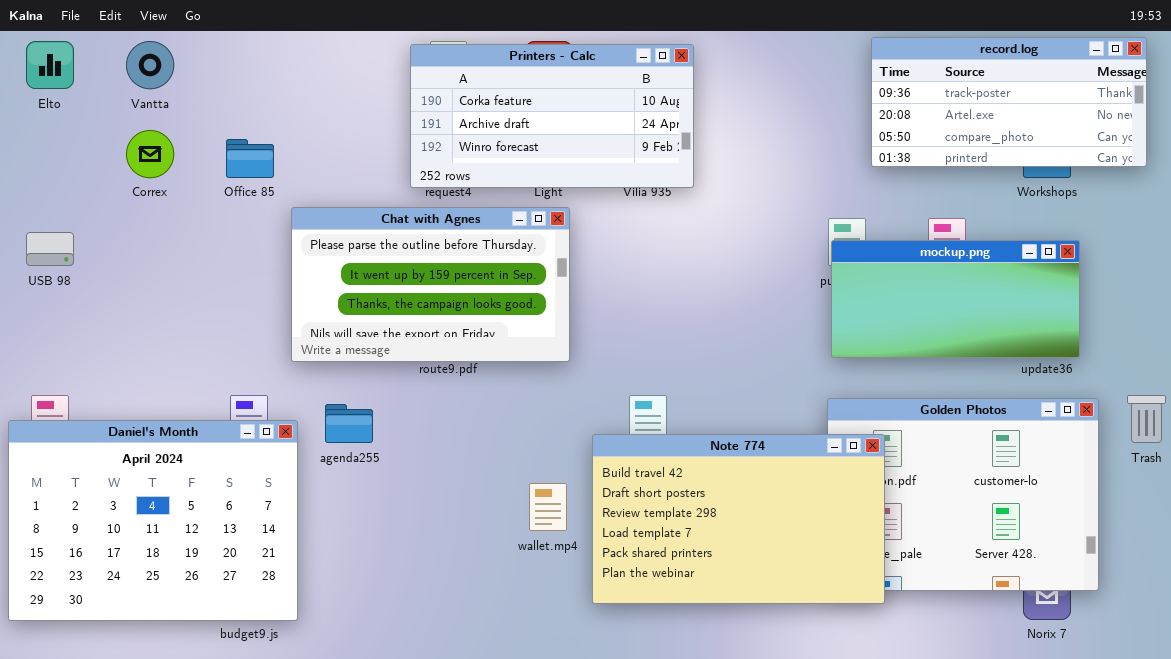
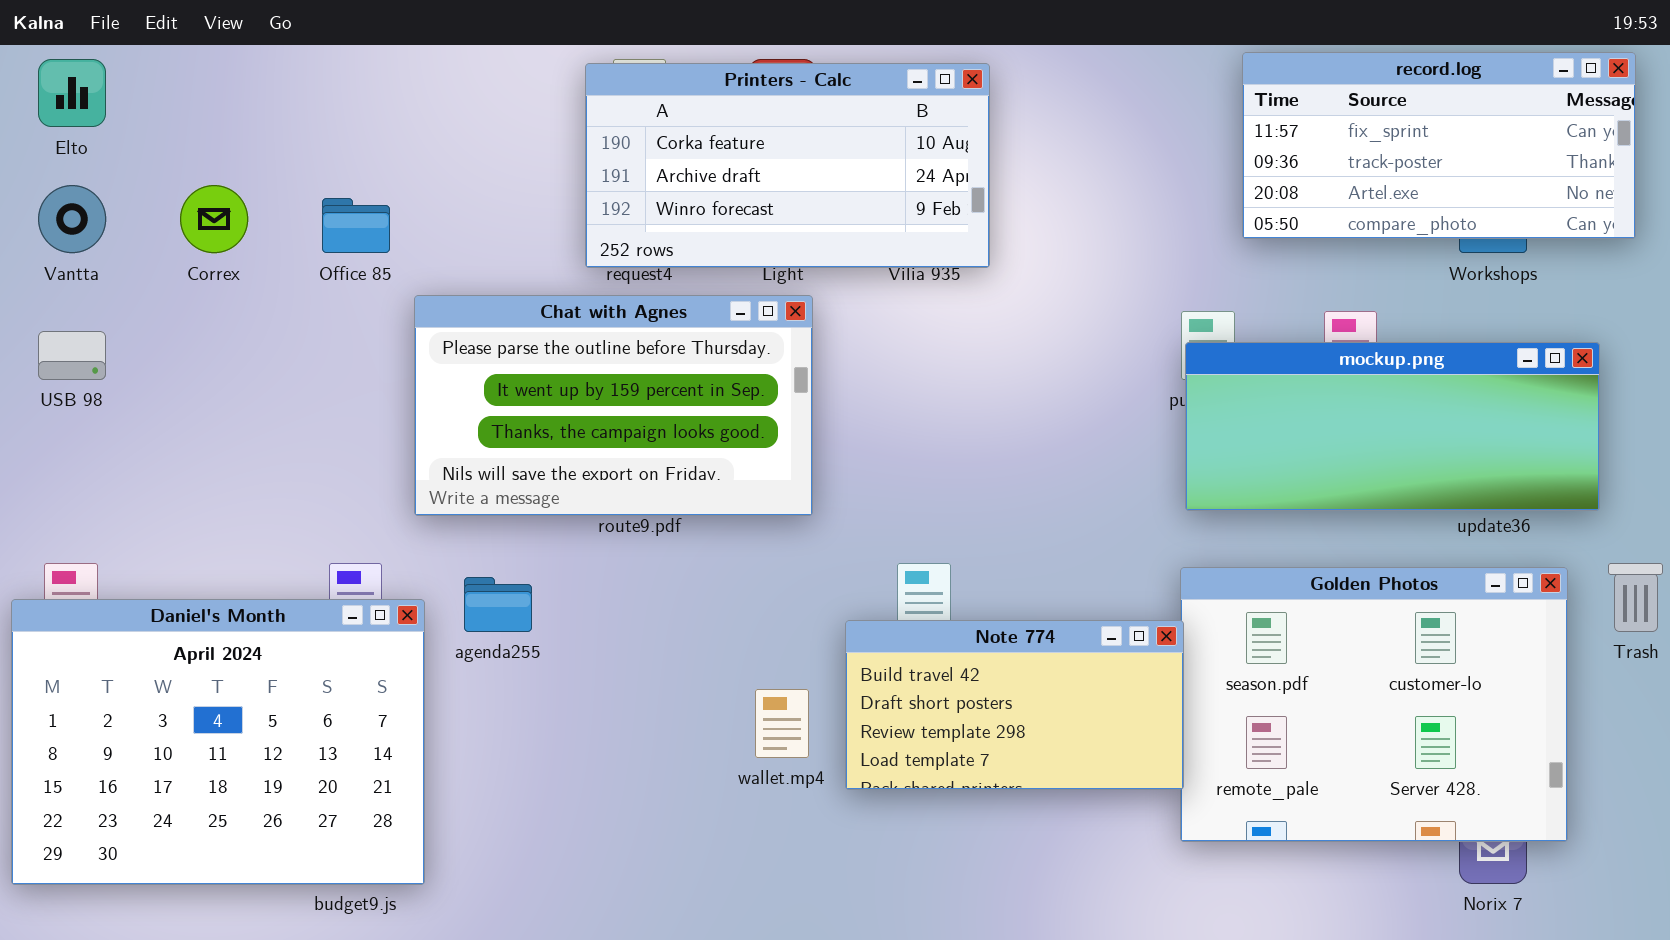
record.log: [871,37,1147,167] -> [1242,52,1636,239], scrolled up 1 row
Vantta: [126,41,174,89] -> [38,185,106,253], moved
mockup.png: [831,240,1080,358] -> [1185,342,1600,511], resized
Note 774: [592,434,885,604] -> [845,620,1184,790], resized

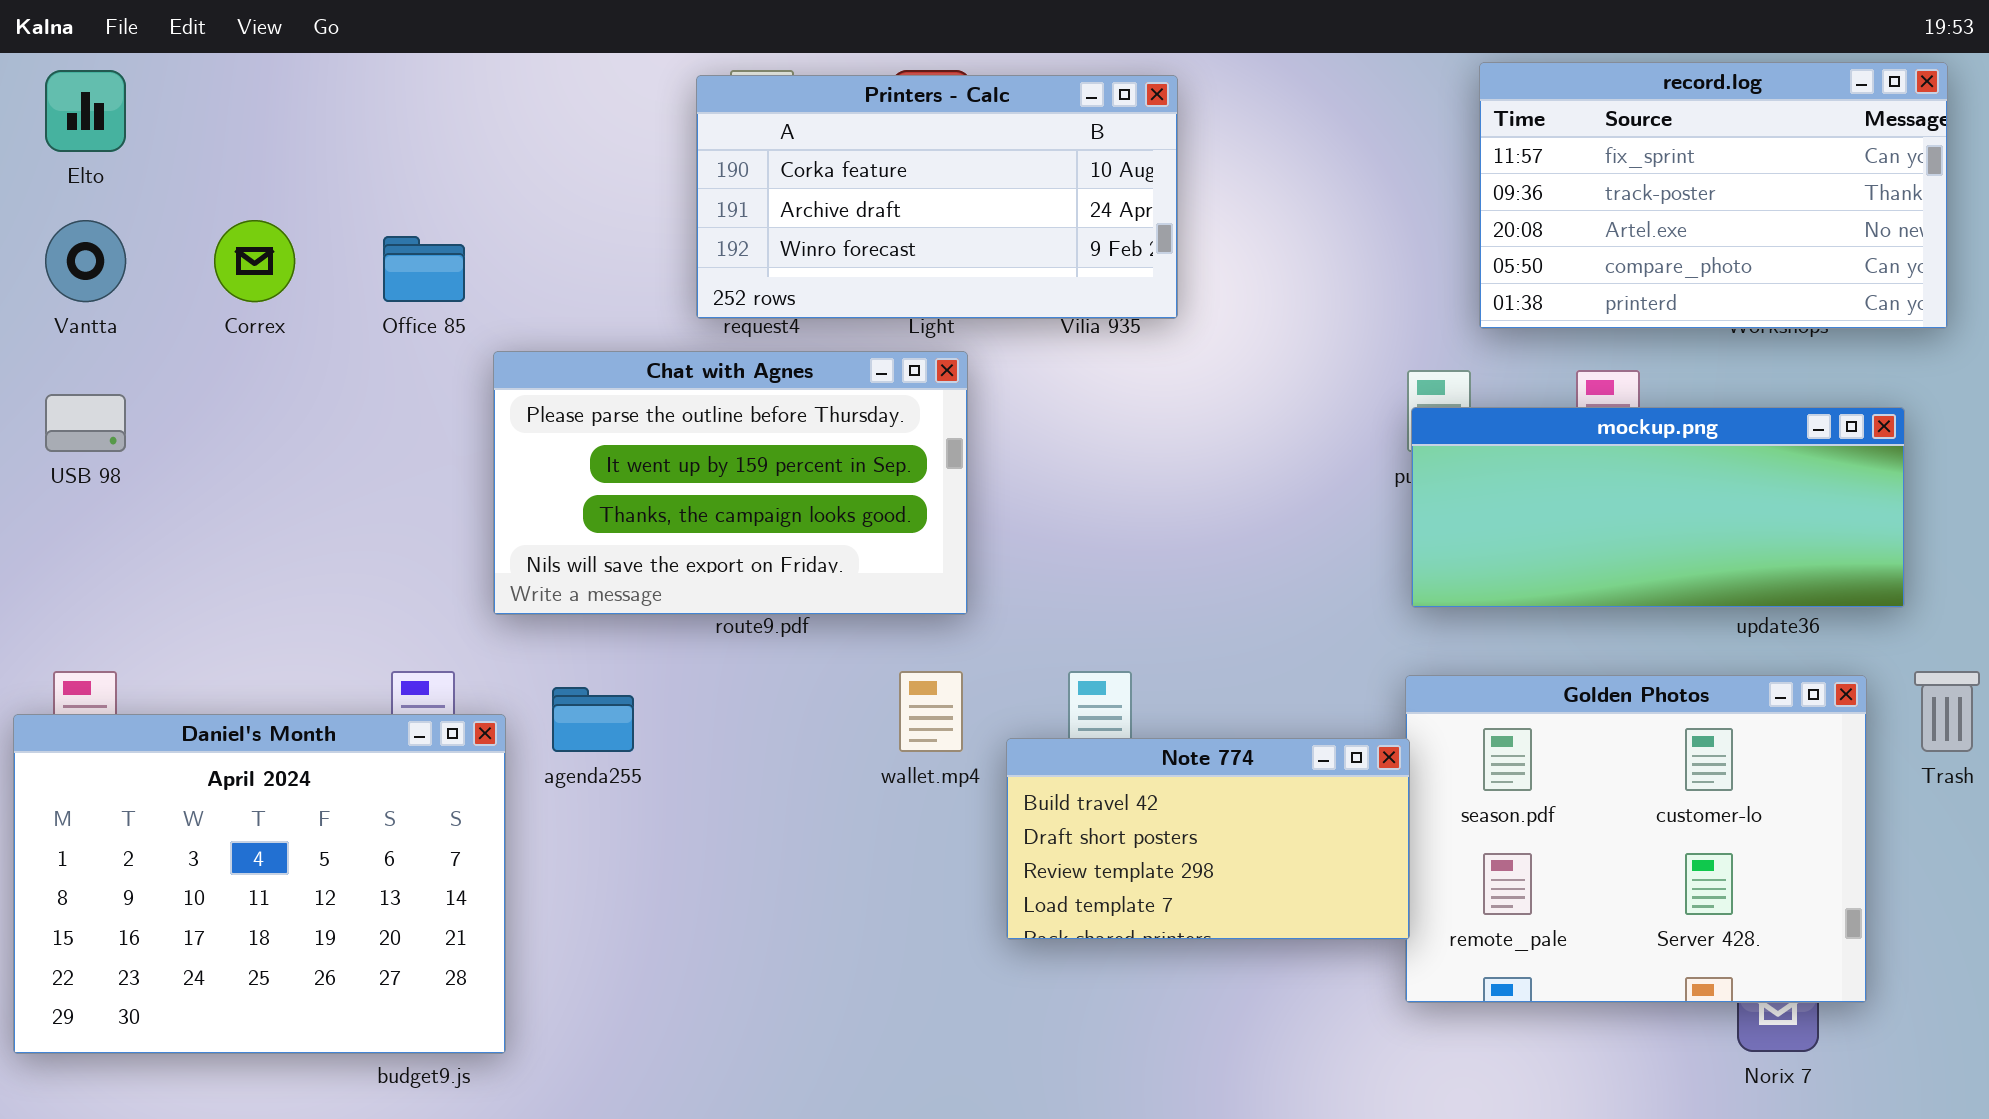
record.log: [1242,52,1636,239] -> [1479,62,1948,329], resized
wallet.mp4: [755,689,809,758] -> [899,671,963,752], moved

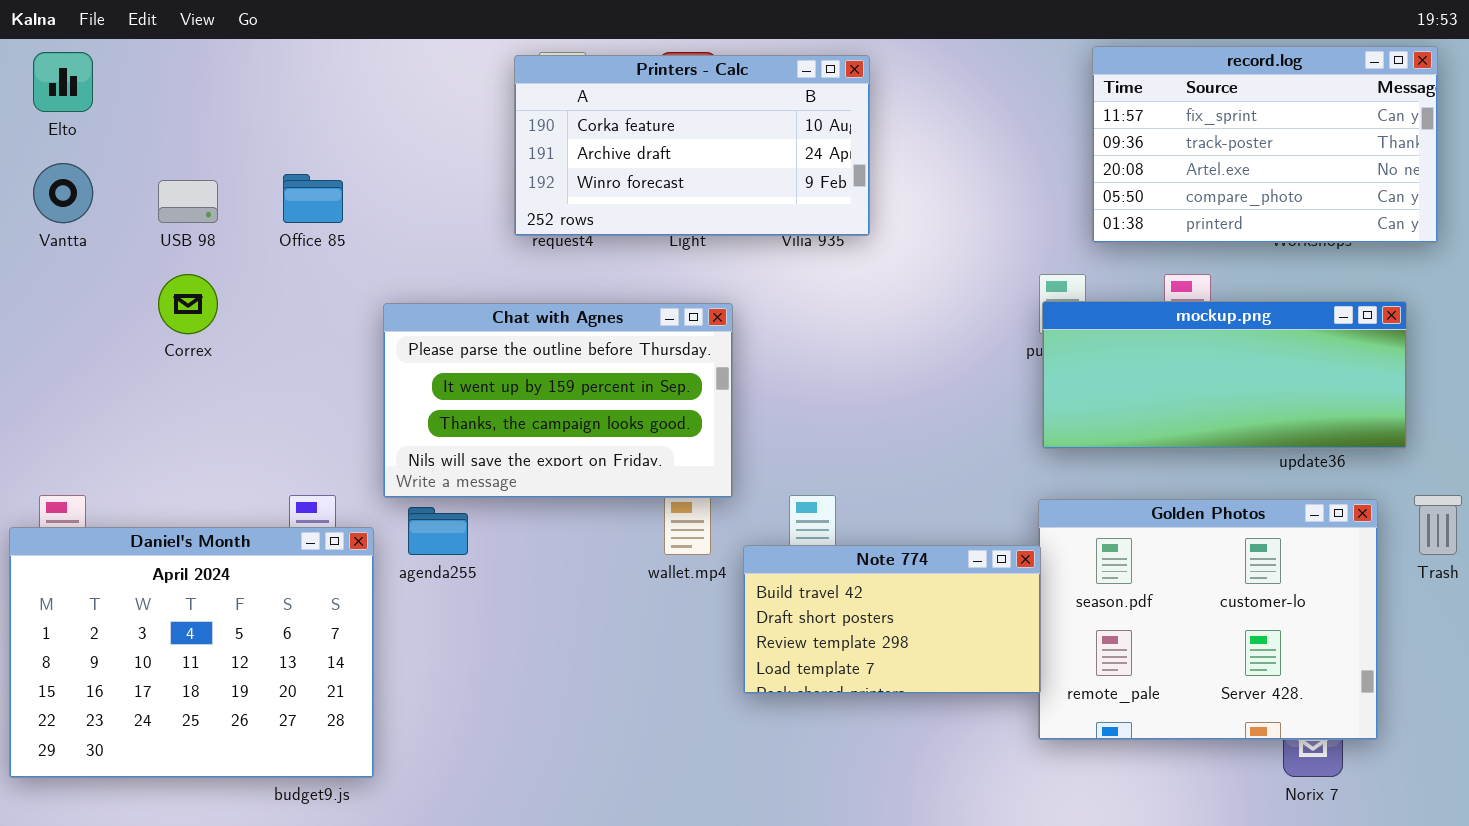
Correx: [214,220,295,302] -> [158,274,218,334], moved
Chat with Agnes: [493,351,968,615] -> [383,303,733,498], moved
USB 98: [45,394,126,452] -> [158,180,218,223], moved

